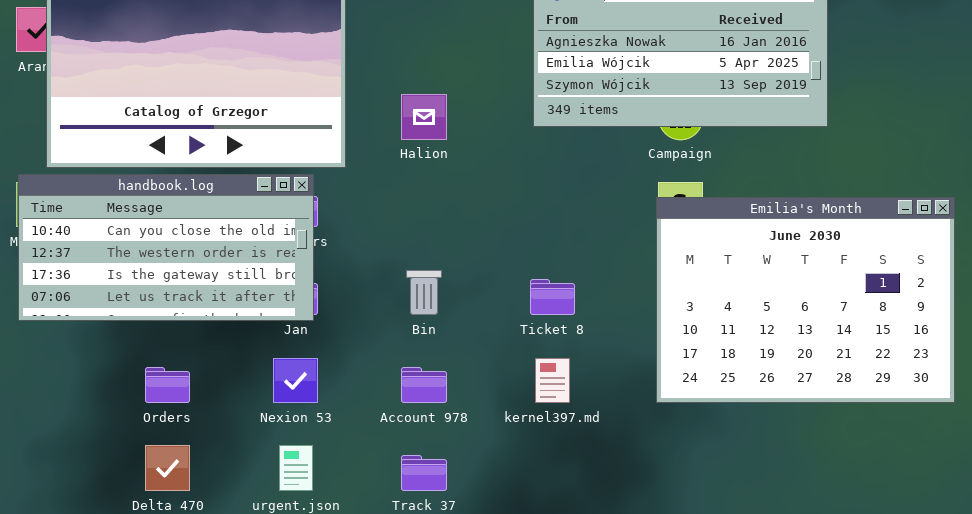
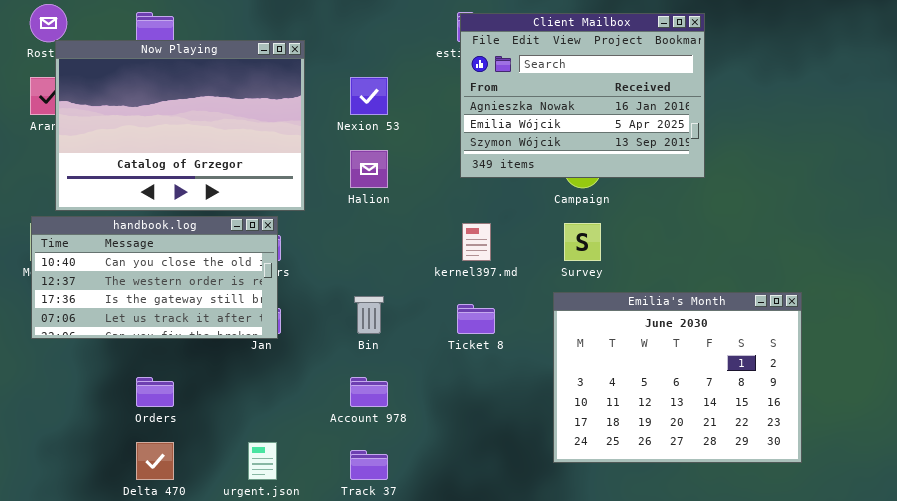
Emilia's Month: [656,197,955,403] -> [553,292,802,463], moved
Nexion 53: [273,358,318,403] -> [350,77,388,115], moved
kernel397.md: [535,358,570,403] -> [462,223,491,261], moved

